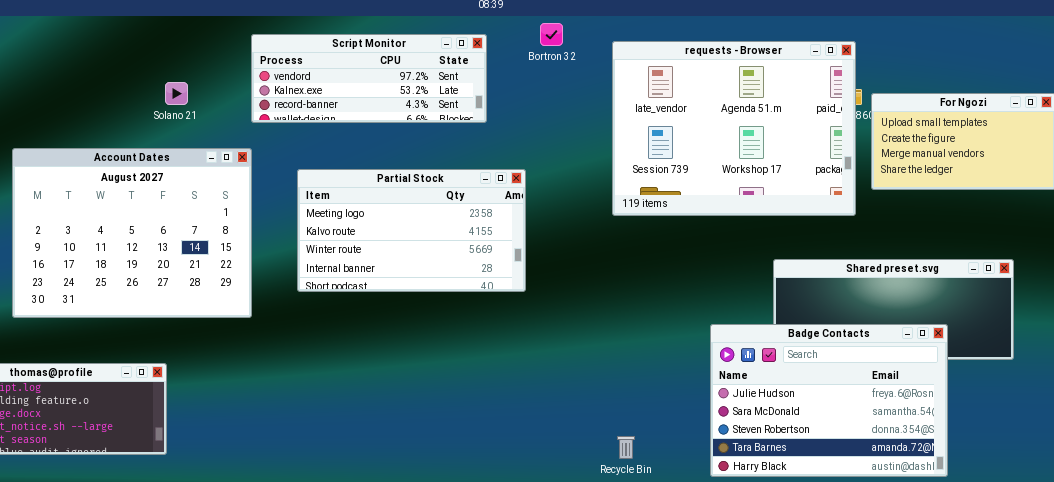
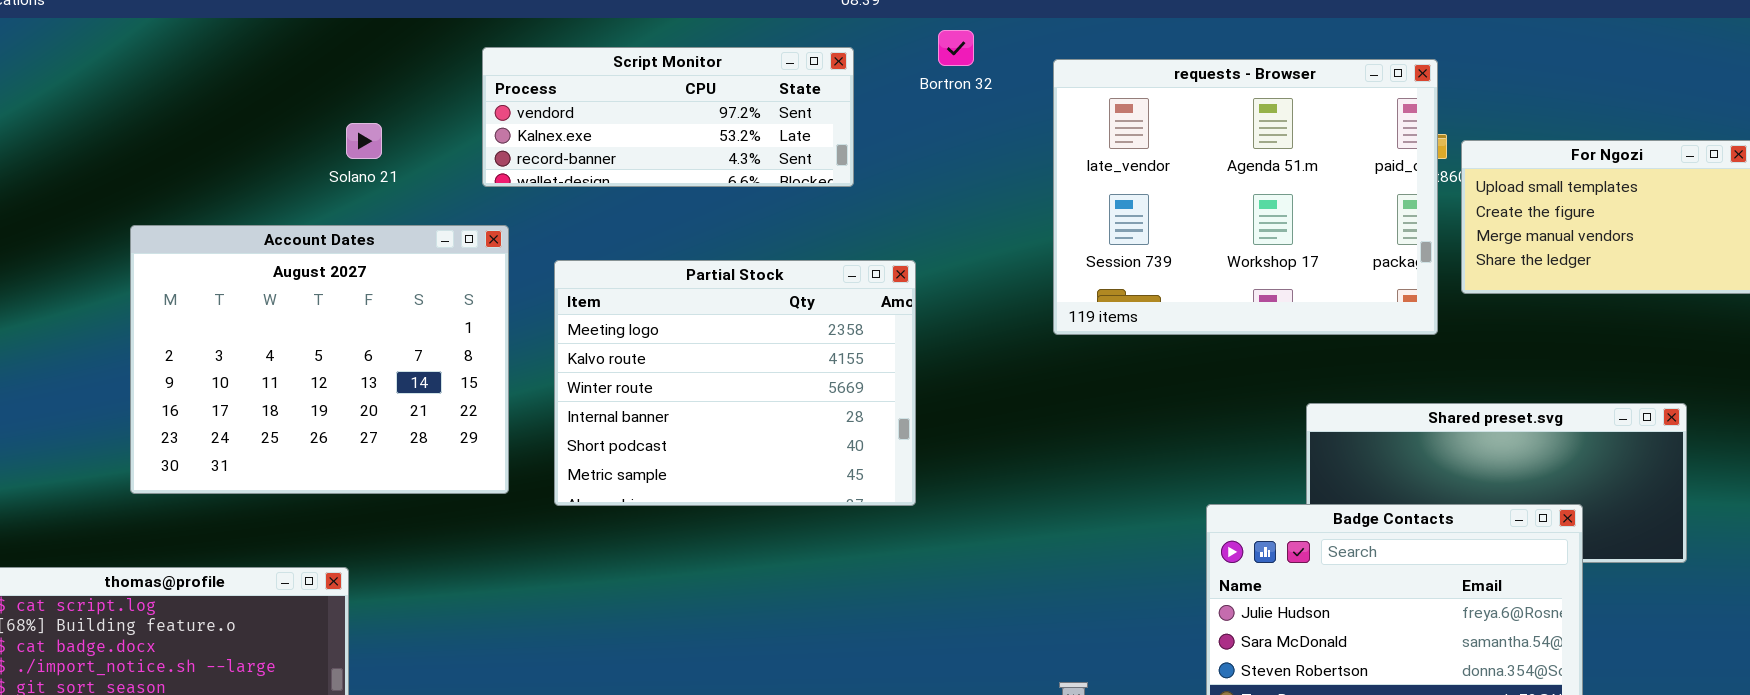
Account Dates: [12,148,252,318] -> [130,225,509,494], moved
Partial Stock: [297,169,526,292] -> [554,260,916,506], resized

